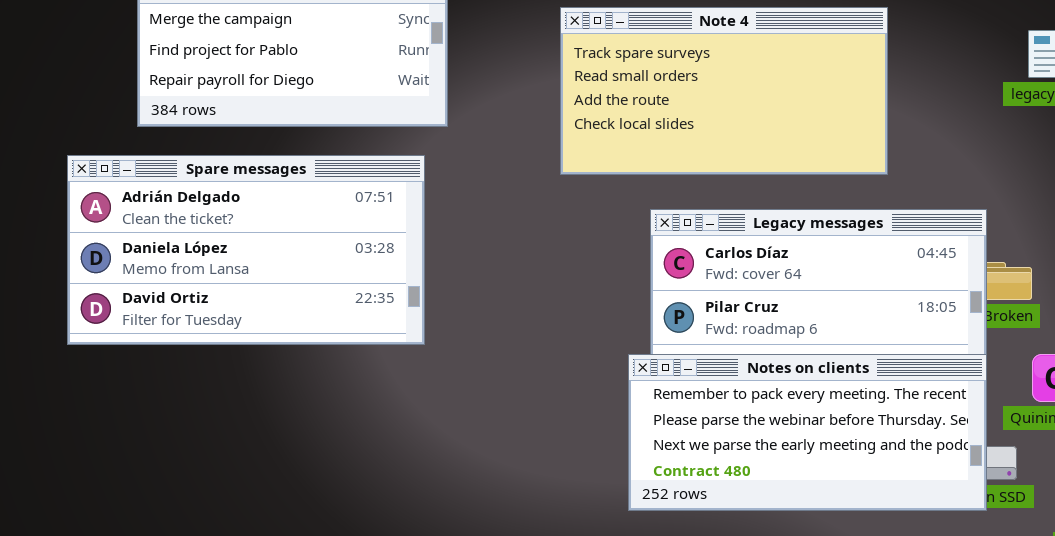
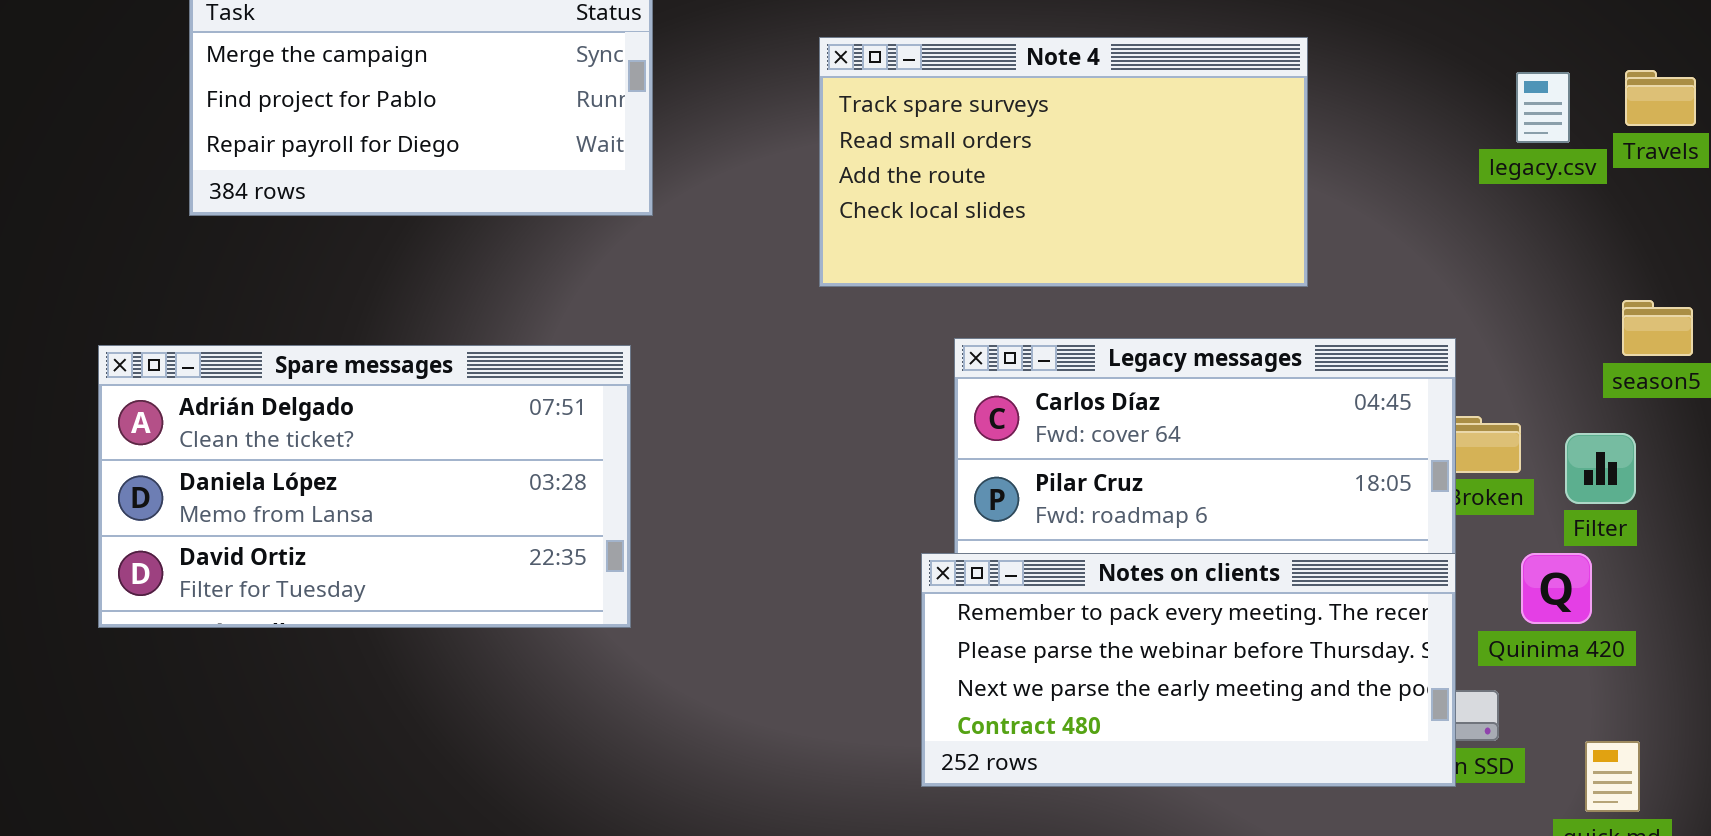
Spare messages: [67,155,425,345] -> [98,345,631,628], moved

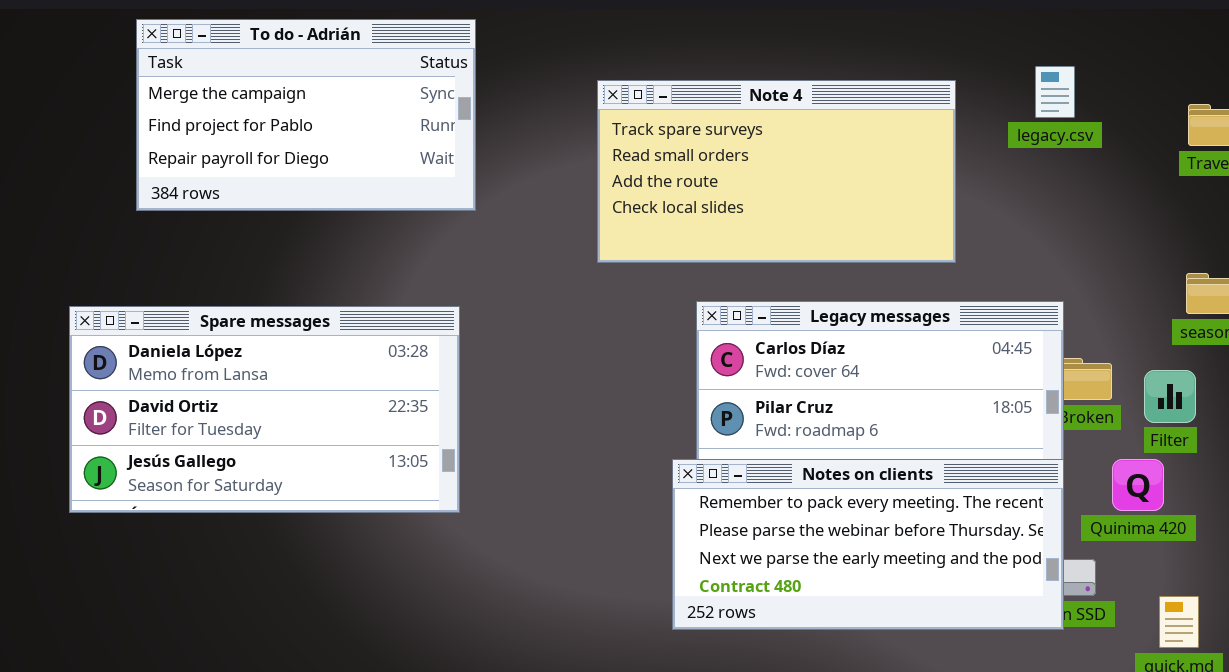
legacy.csv: [1516,72,1570,143] -> [1035,66,1075,118], moved
Spare messages: [98,345,631,628] -> [69,306,460,513], scrolled down 1 row

